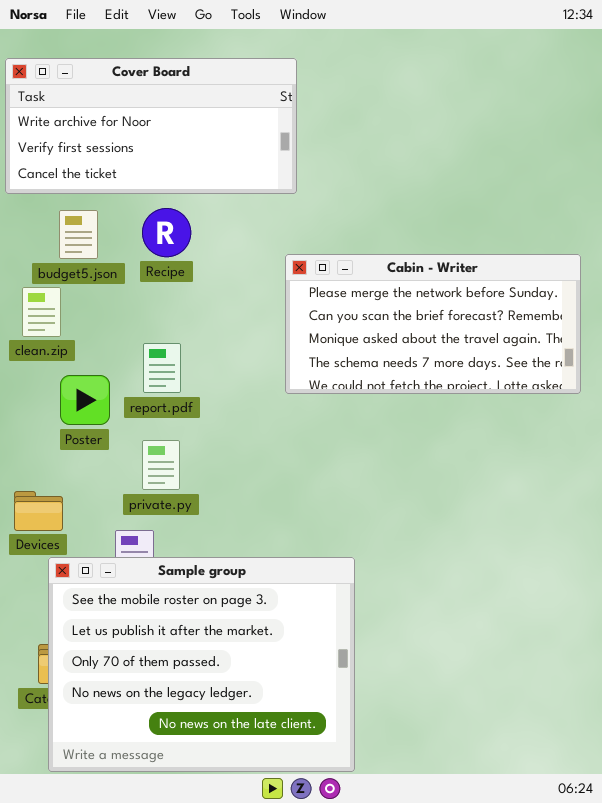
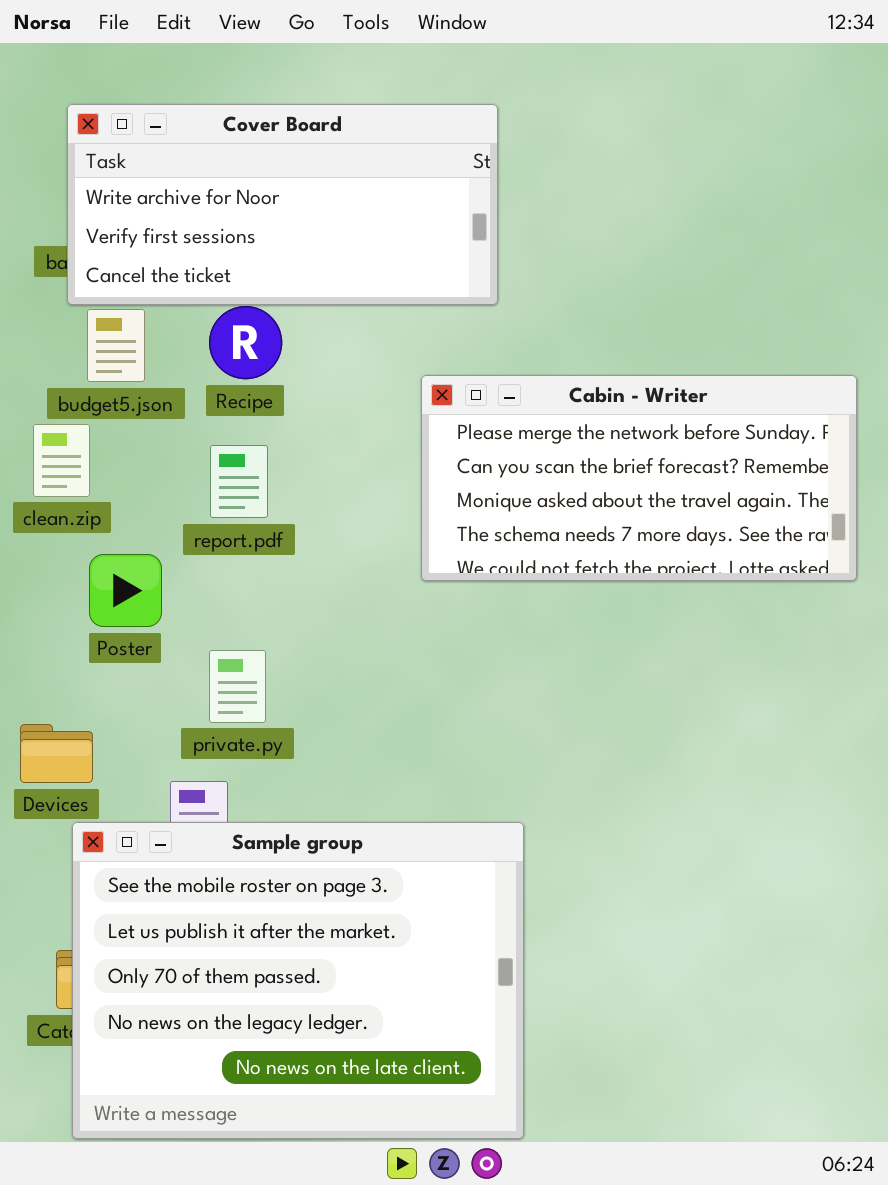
Cover Board: [5,58,297,194] -> [67,104,498,305], moved
report.pdf: [143,343,181,393] -> [210,445,268,518], moved

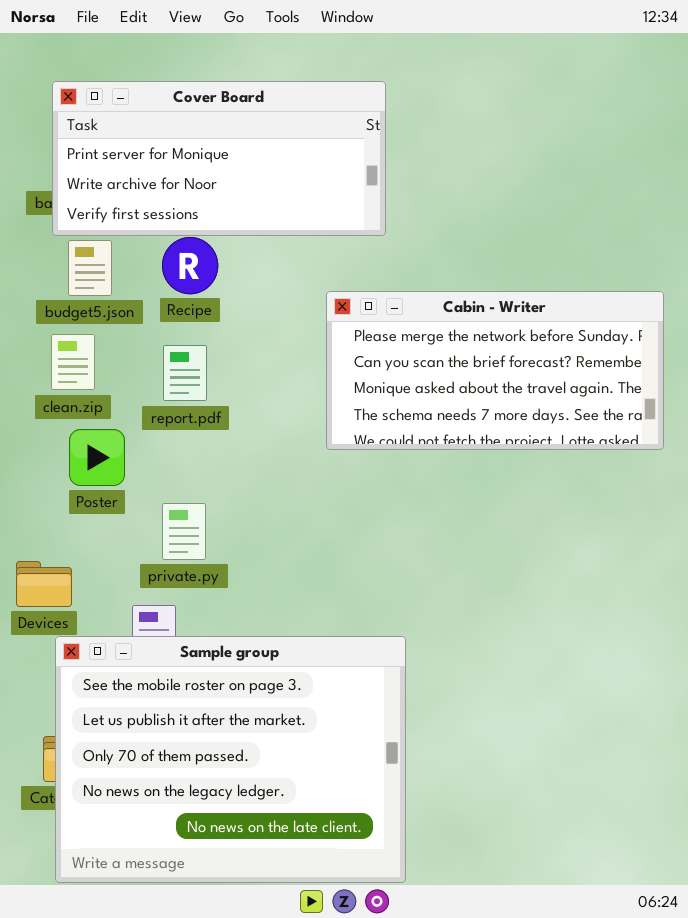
Cover Board: [67,104,498,305] -> [52,81,386,236], scrolled up 1 row
clean.zip: [33,424,90,497] -> [51,334,95,390], moved

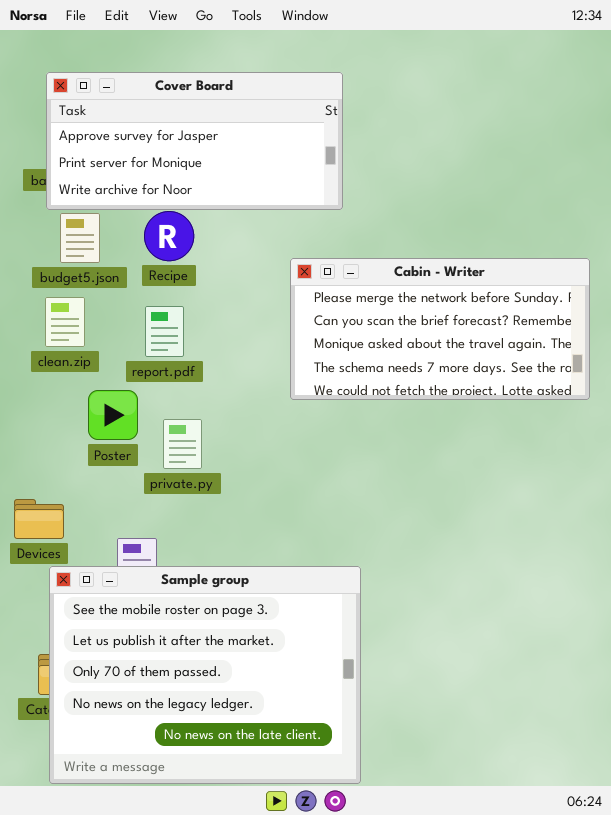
Cover Board: [52,81,386,236] -> [46,72,343,210], scrolled up 1 row
Poster: [69,429,125,486] -> [88,390,138,440], moved
private.py: [162,503,206,560] -> [163,419,202,469], moved

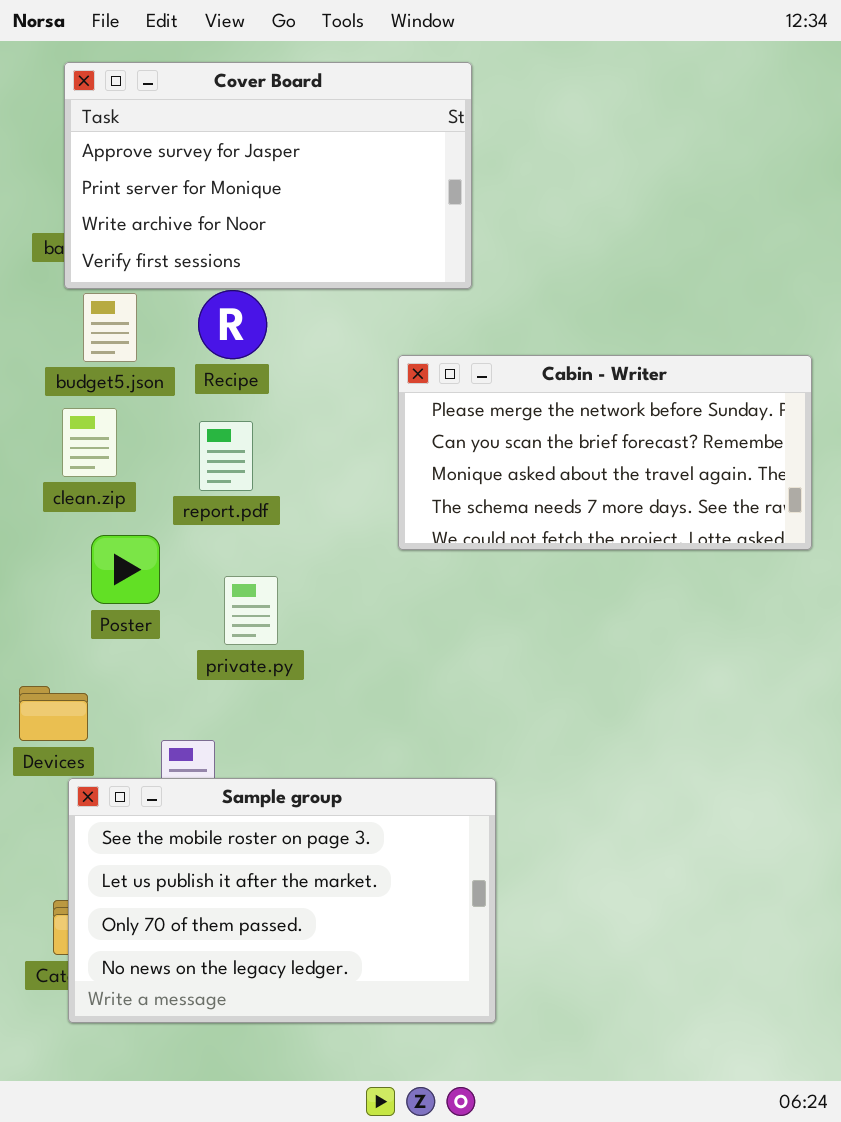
Cover Board: [46,72,343,210] -> [64,62,472,289], resized
Poster: [88,390,138,440] -> [91,535,160,604], moved
Sample group: [49,566,361,784] -> [68,778,496,1023], resized

